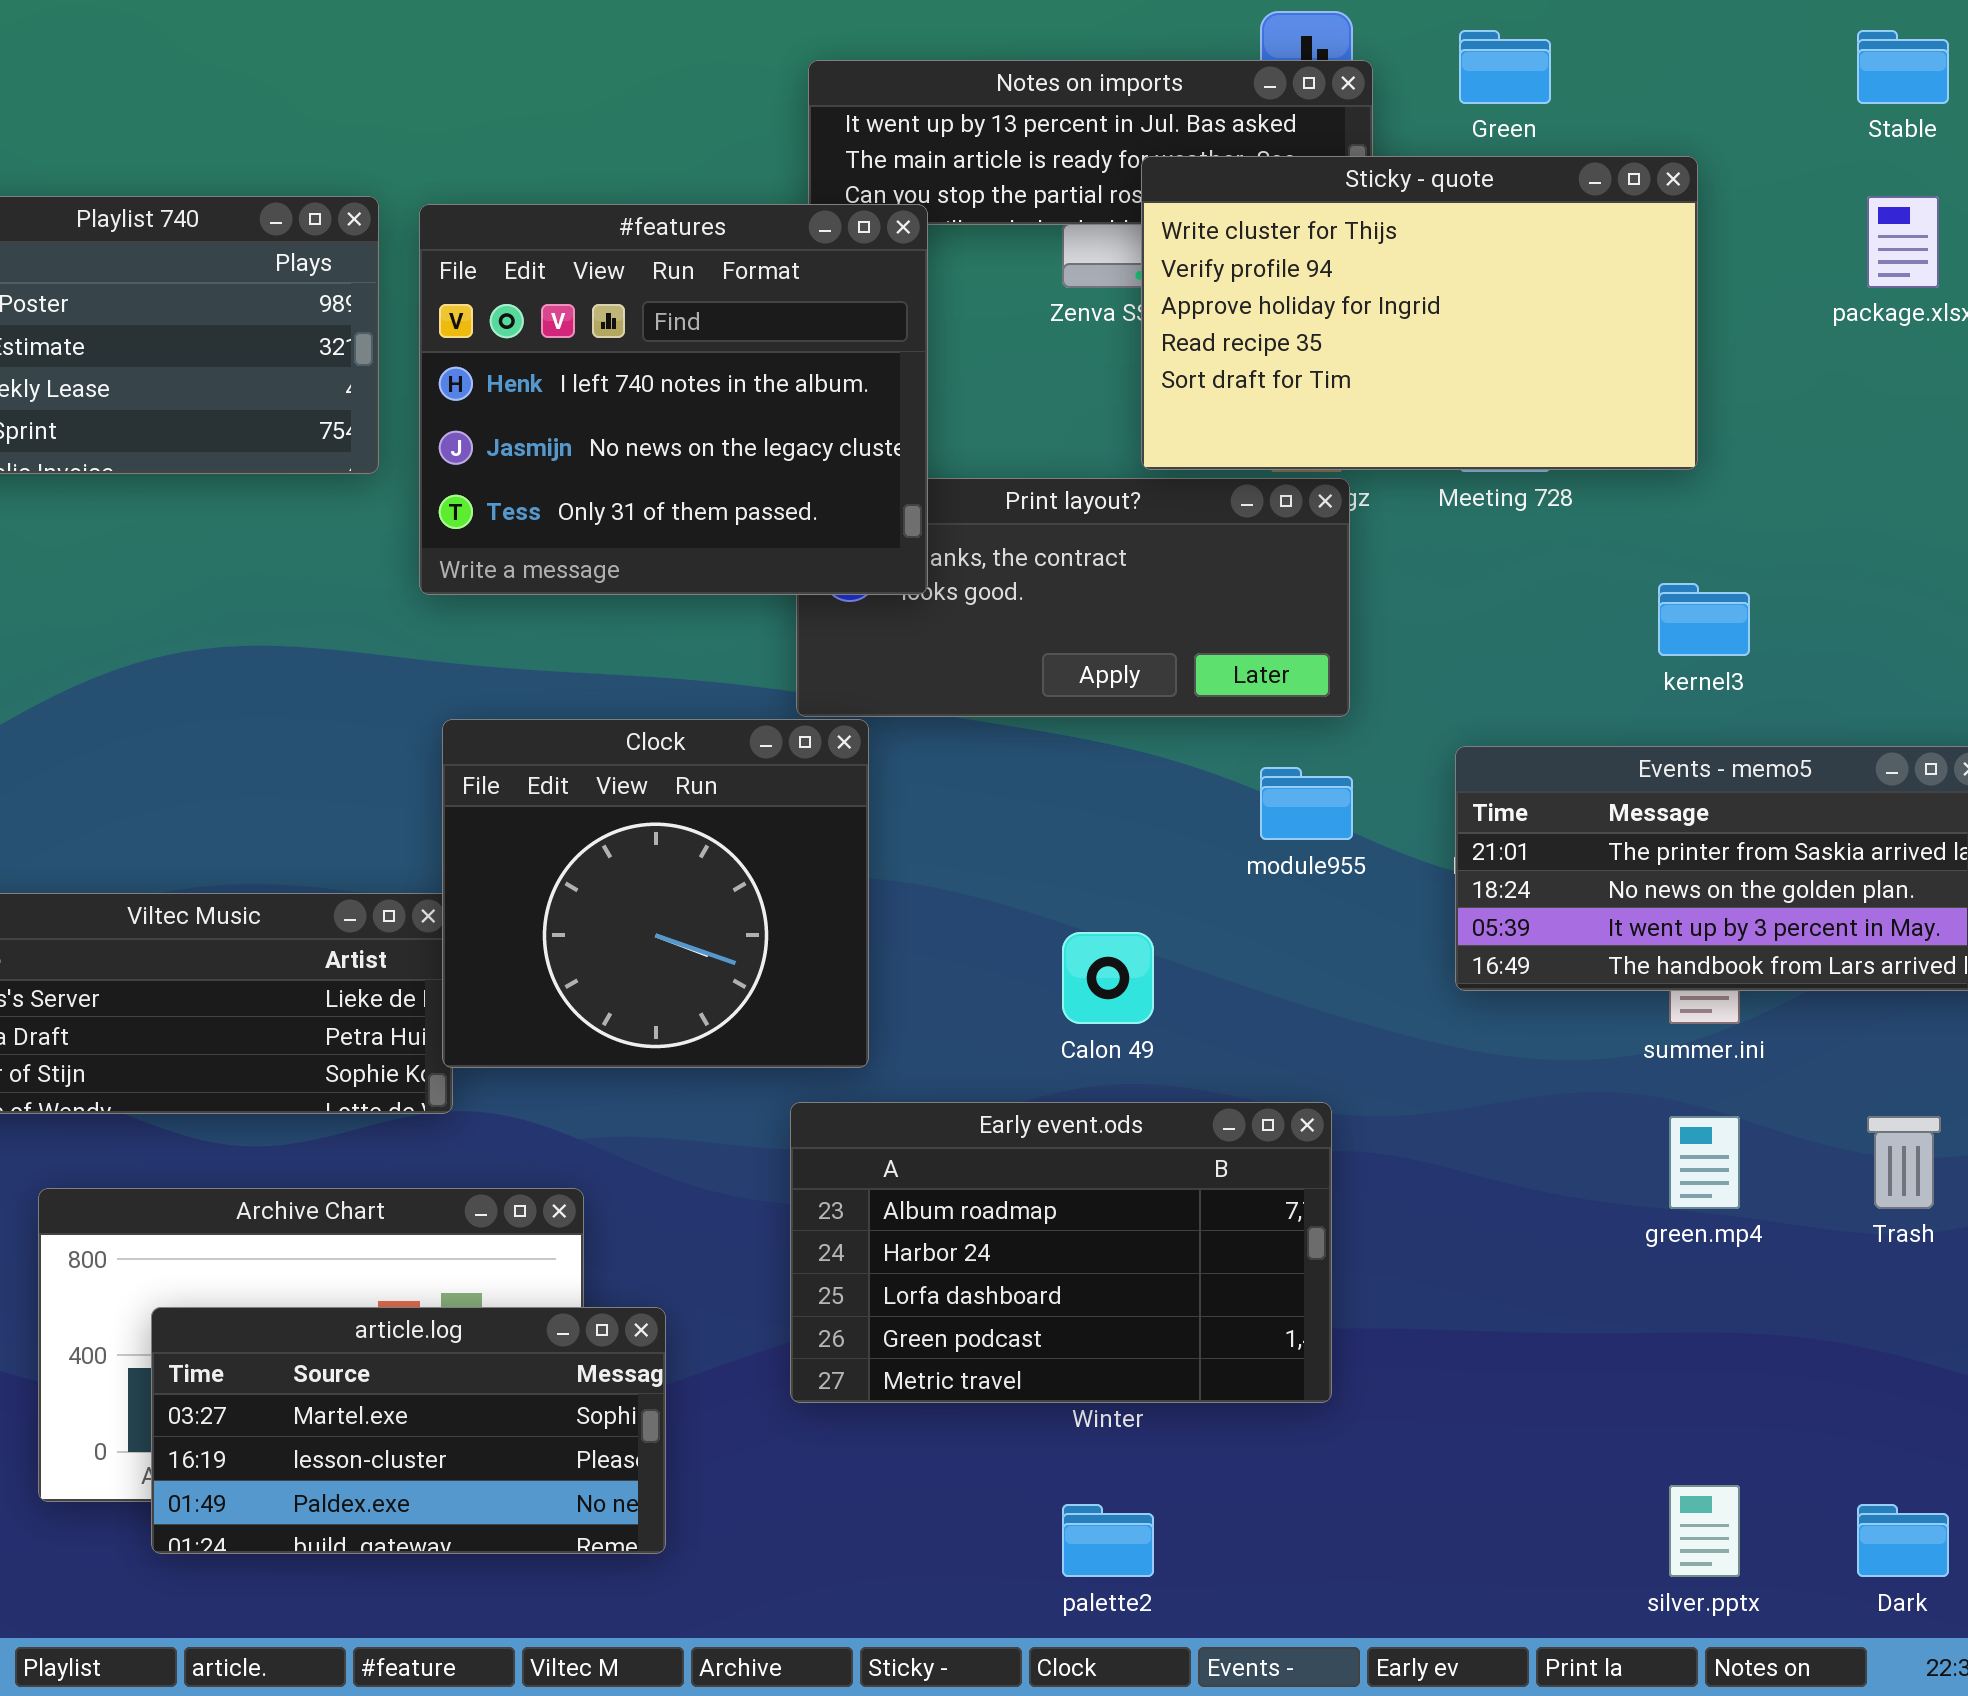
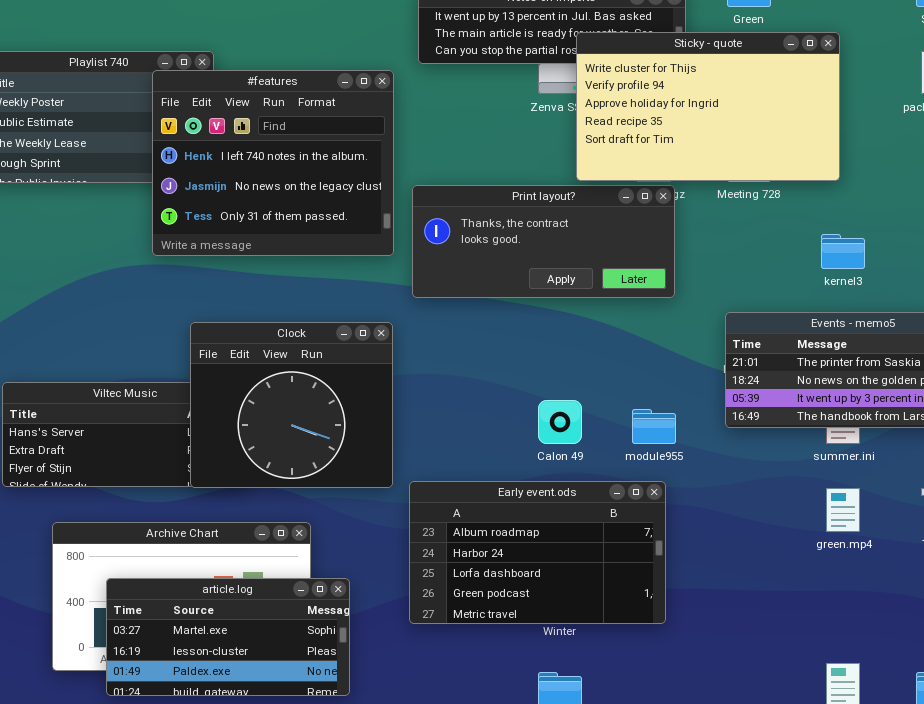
#features: [419,204,928,595] -> [152,70,394,256], moved
Clock: [442,719,869,1068] -> [190,322,393,488], moved
module955: [1260,767,1353,840] -> [632,409,676,444], moved

